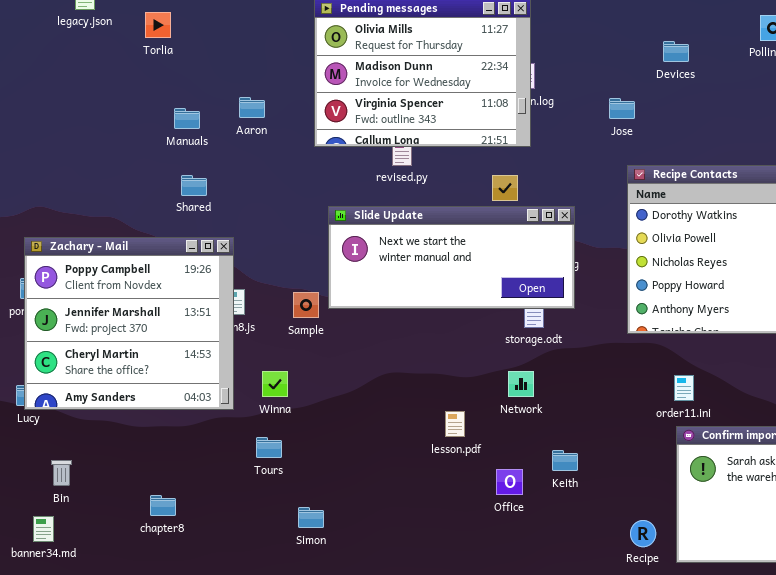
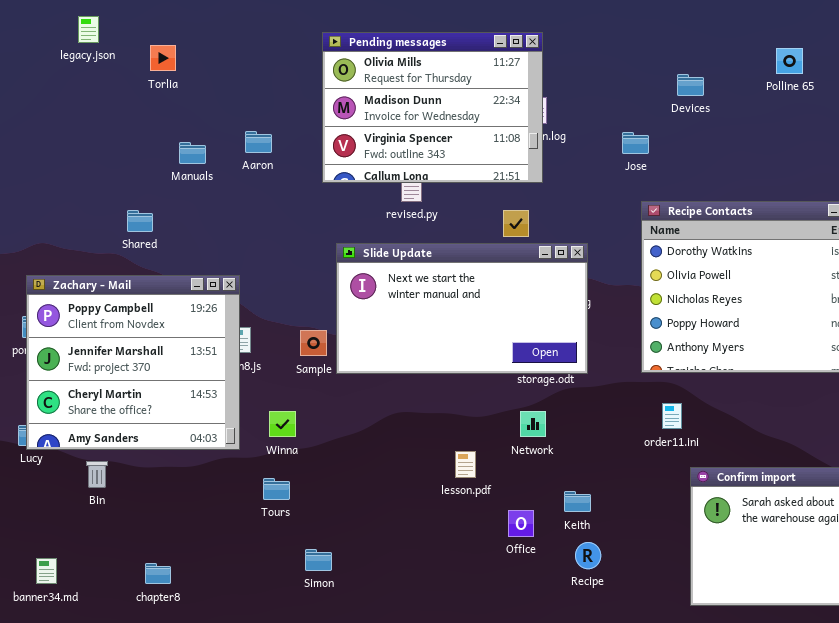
Shared: [181,175,207,196] -> [127,210,153,232], moved
Slide Update: [328,206,575,309] -> [336,243,588,374], resized
order11.ini: [674,375,694,401] -> [662,403,682,429], moved
Bin: [51,460,72,486] -> [86,461,108,488], moved
chapter8: [150,495,176,516] -> [145,563,171,584], moved
Recipe: [630,520,656,547] -> [575,542,601,569], moved

